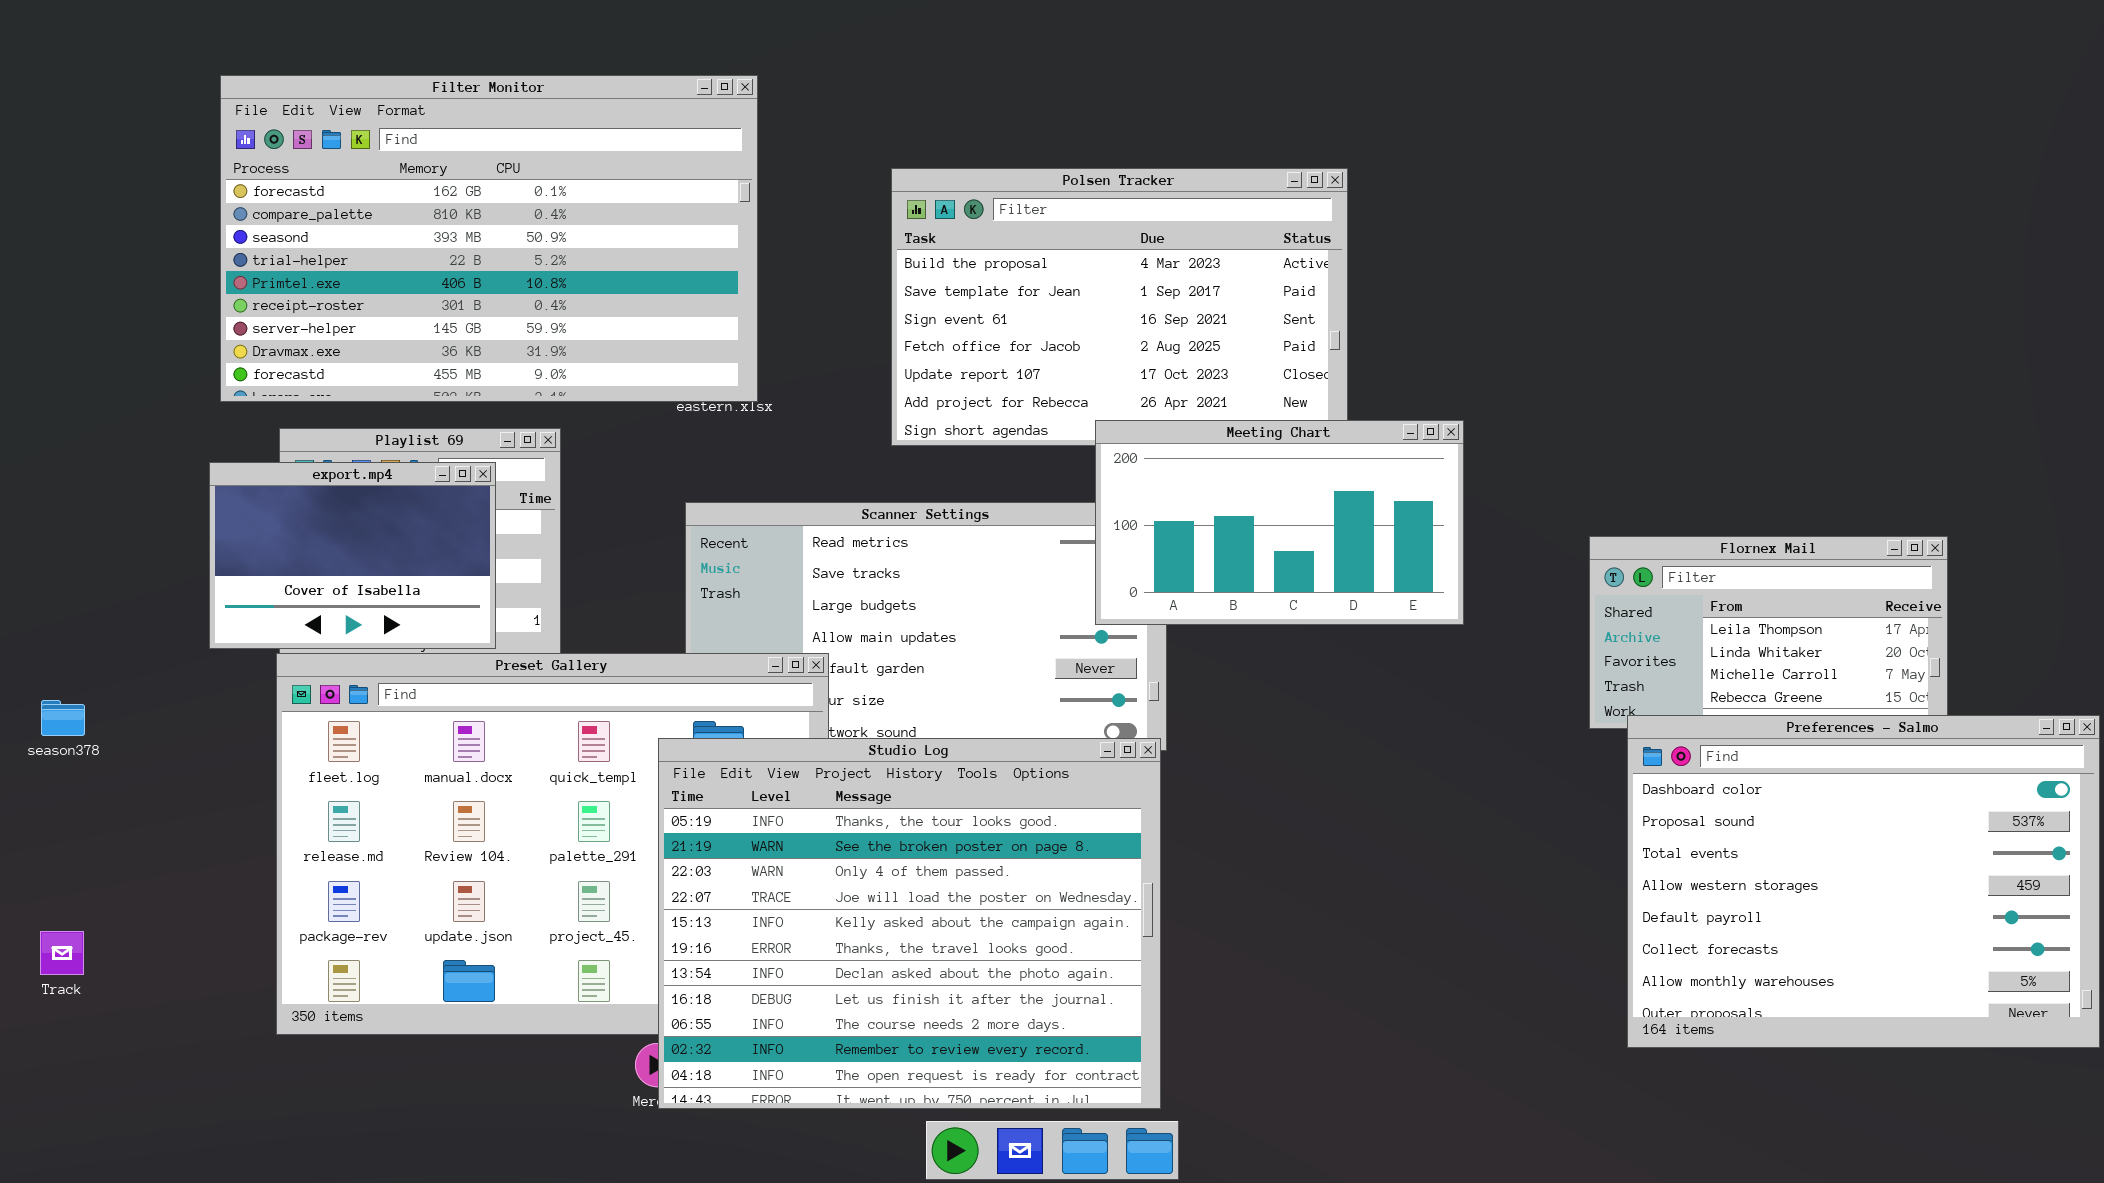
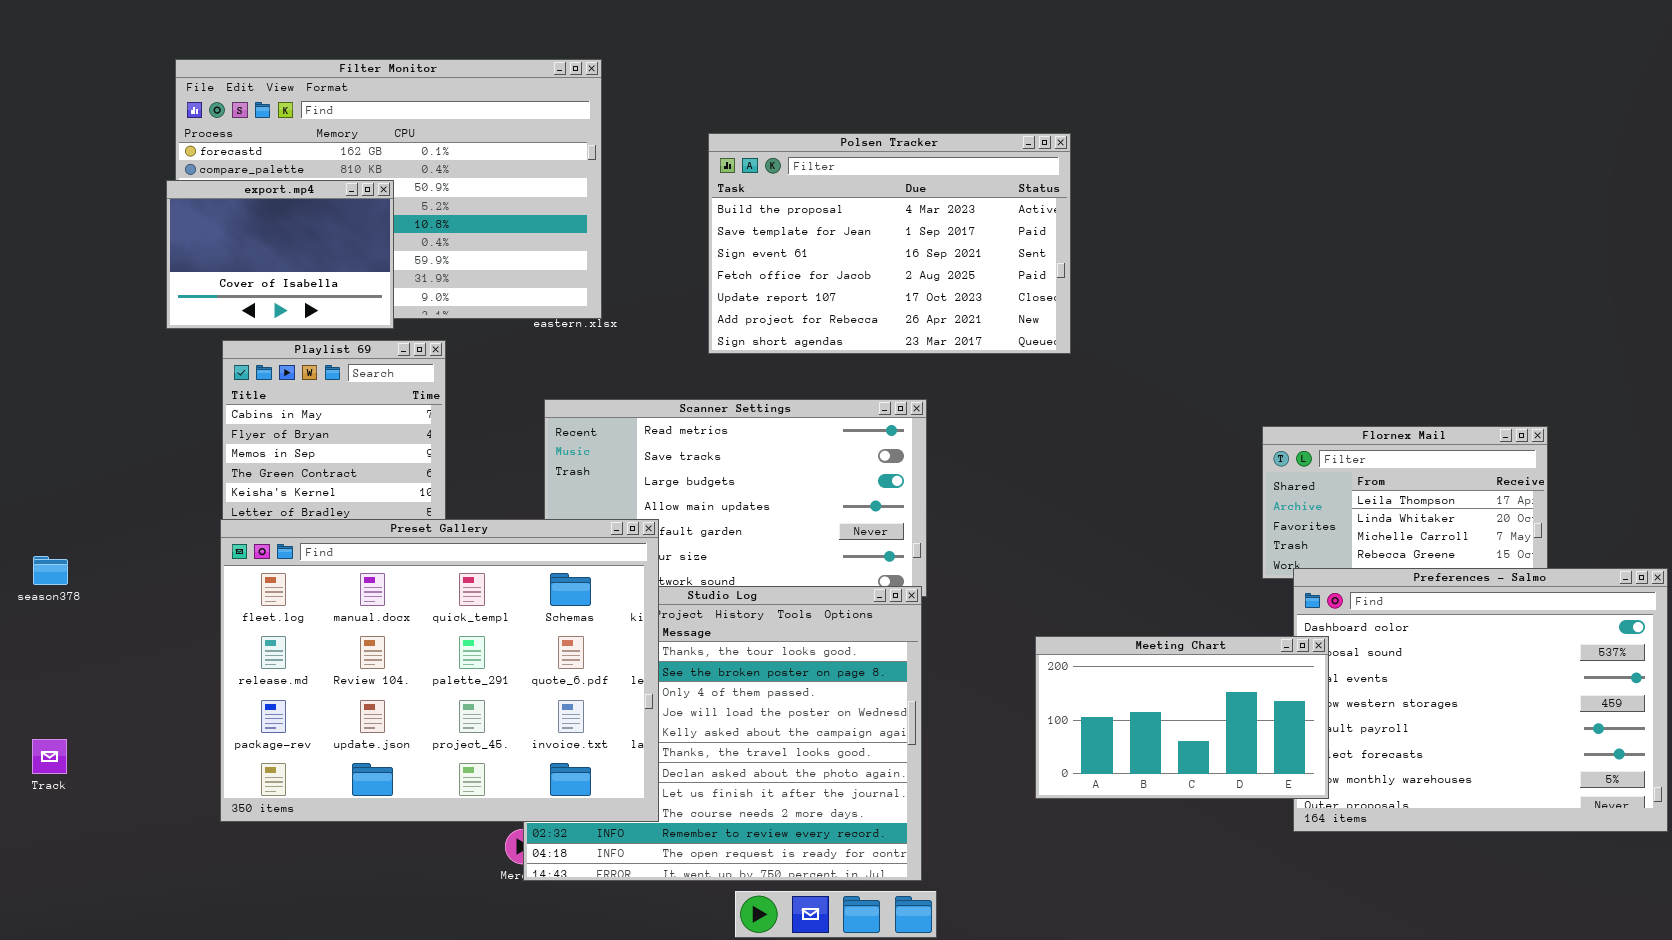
Meeting Chart: [1095,420,1464,625] -> [1035,636,1329,799], moved
export.mp4: [209,462,496,649] -> [166,180,394,329], moved
Preset Gallery: [276,653,829,1035] -> [220,519,659,822], raised

